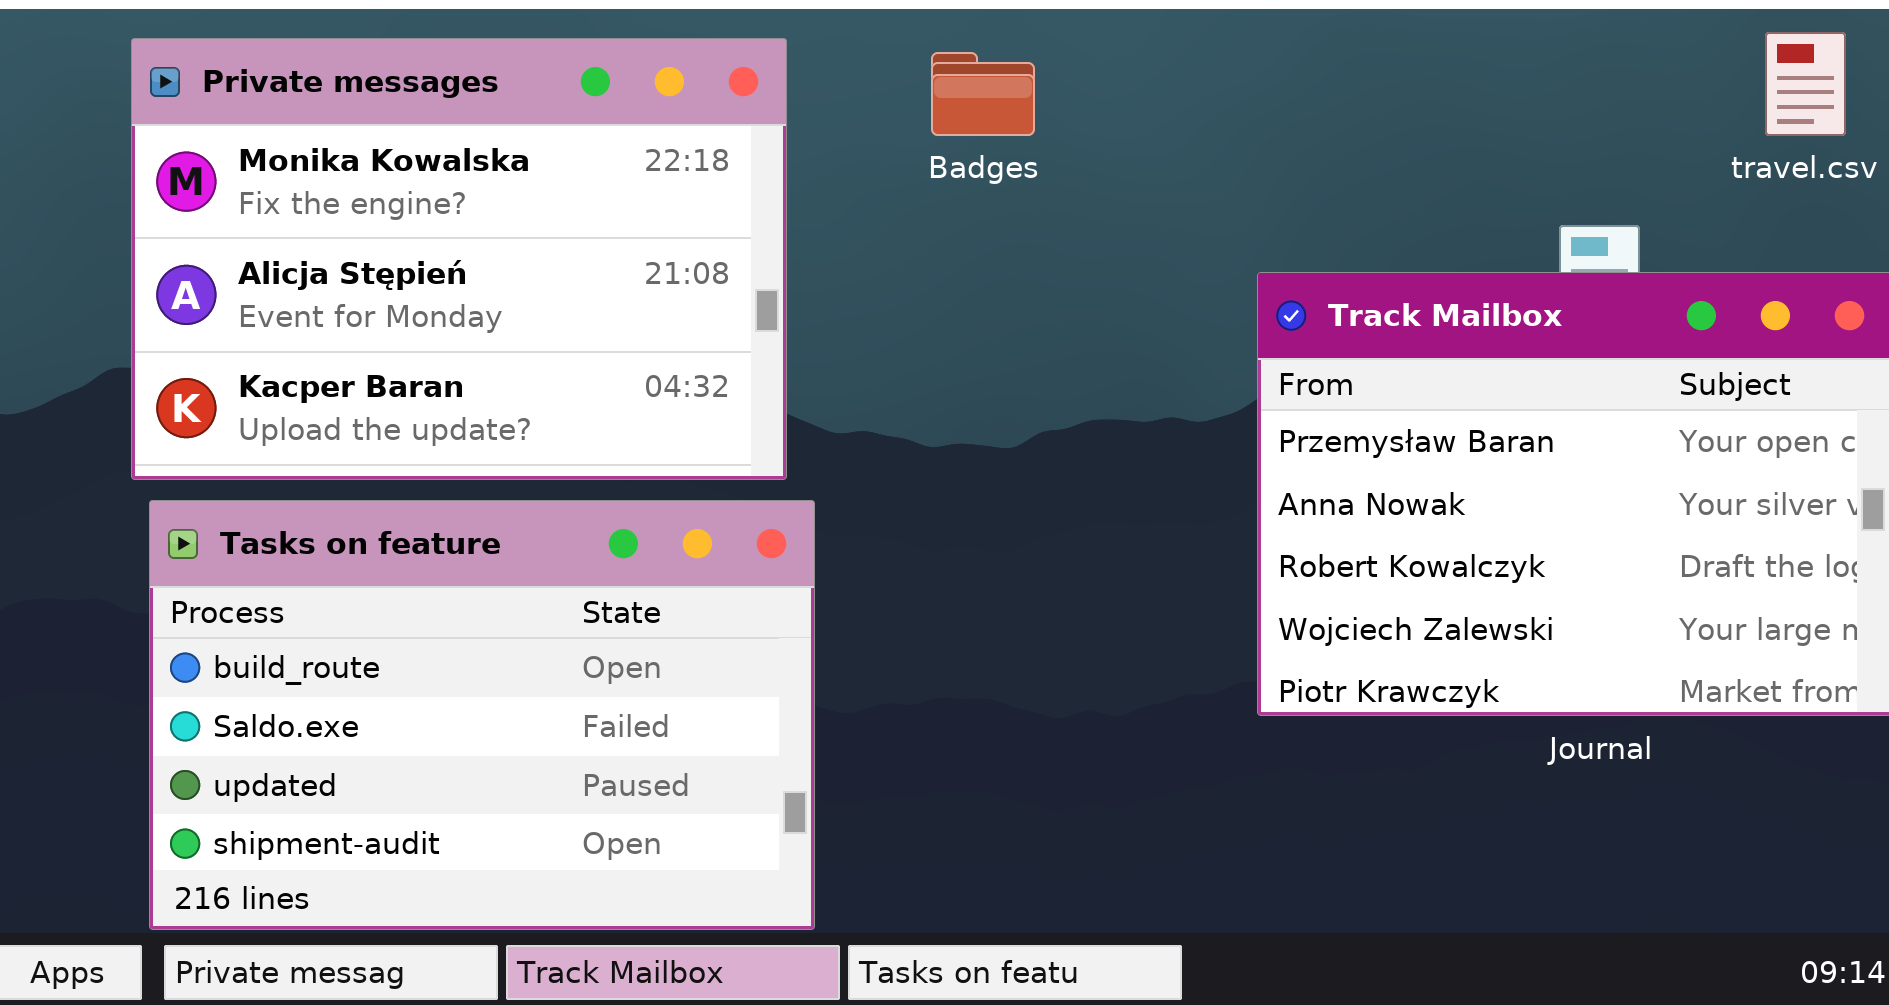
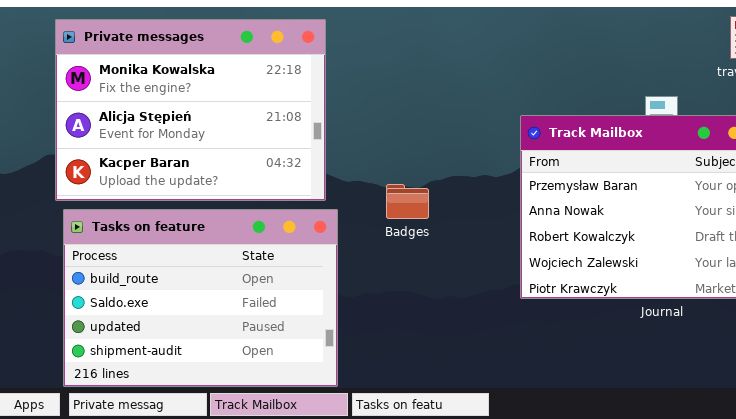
Badges: [931,52,1035,136] -> [386,184,429,219], moved

